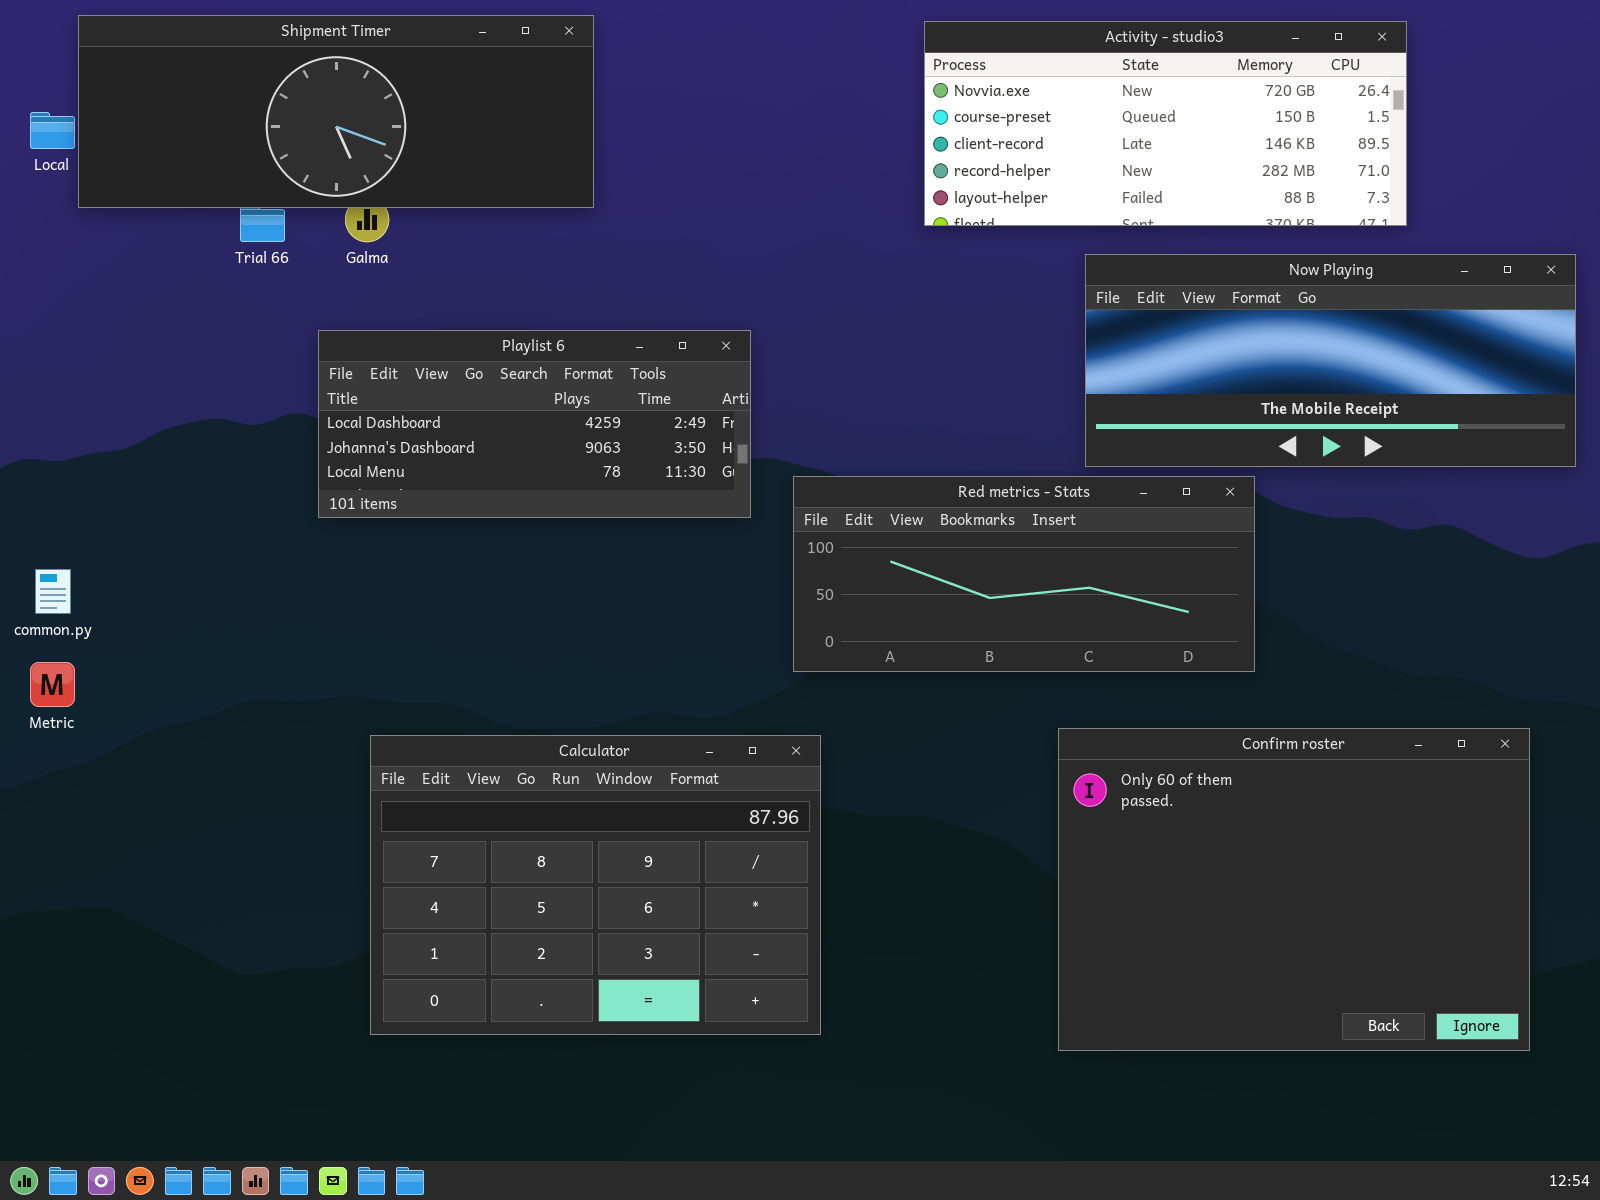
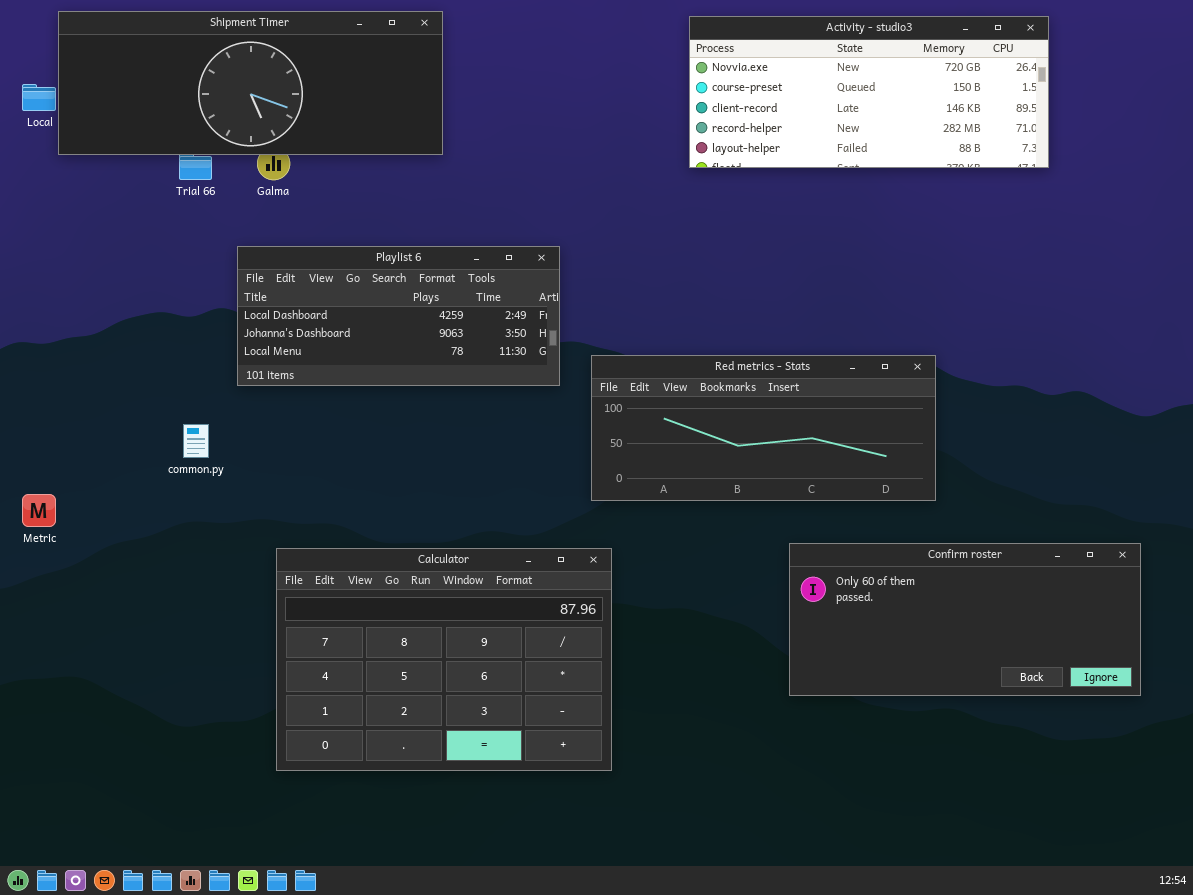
Now Playing: [1085,254,1576,467] -> none, closed
common.py: [35,569,71,614] -> [183,424,209,458], moved
Confirm roster: [1058,728,1530,1051] -> [789,543,1141,696], resized

